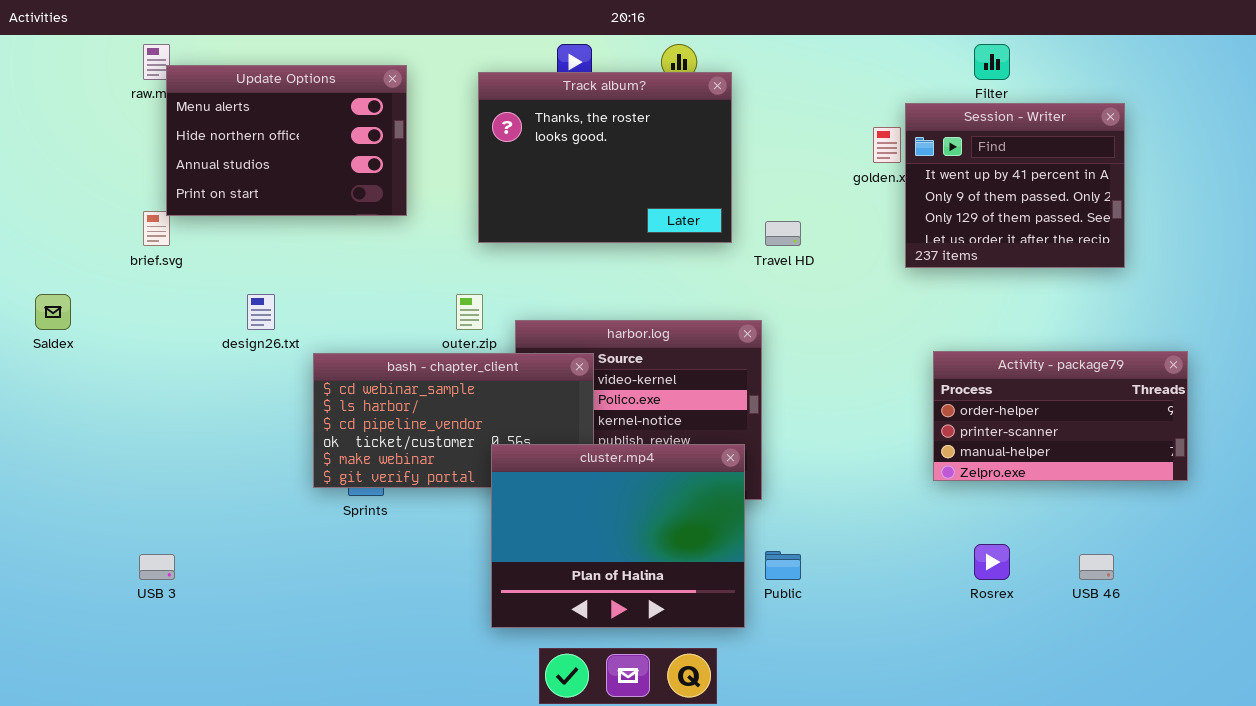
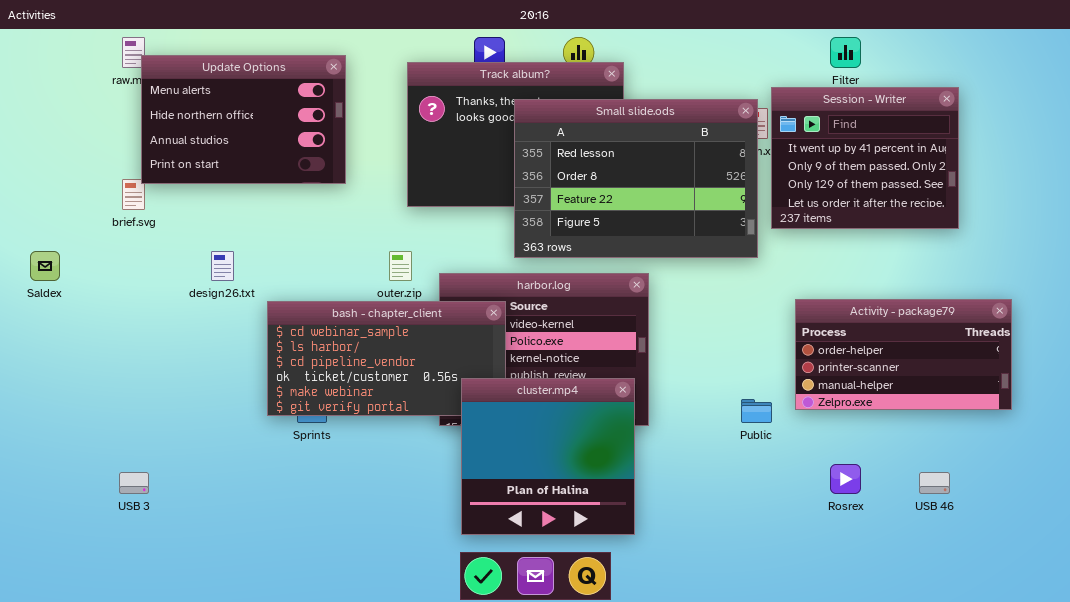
Small slide.ods: none -> [514,99,758,258], opened
cluster.mp4: [491,444,745,628] -> [461,378,635,535], resized
Public: [765,551,801,580] -> [741,399,772,423], moved

